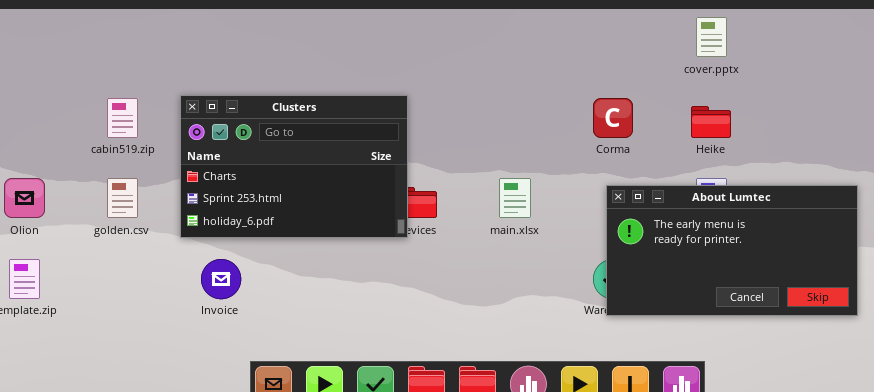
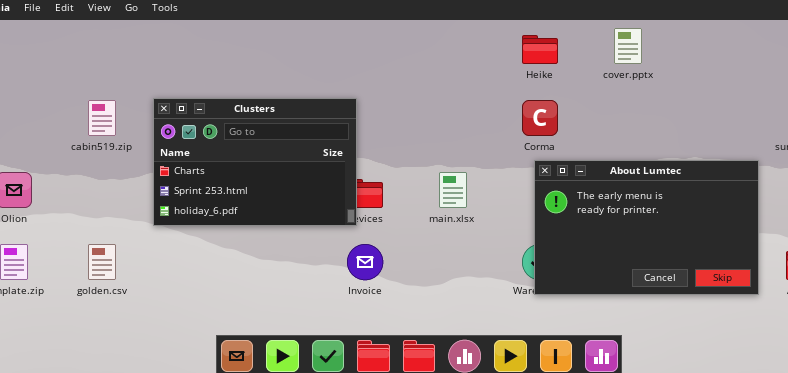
Heike: [691,106,731,138] -> [522,35,558,64], moved
golden.csv: [107,178,138,218] -> [88,244,116,280], moved
About Lumtec: [606,185,858,316] -> [534,160,759,295], resized
Invoice: [201,259,241,299] -> [347,244,383,280], moved

